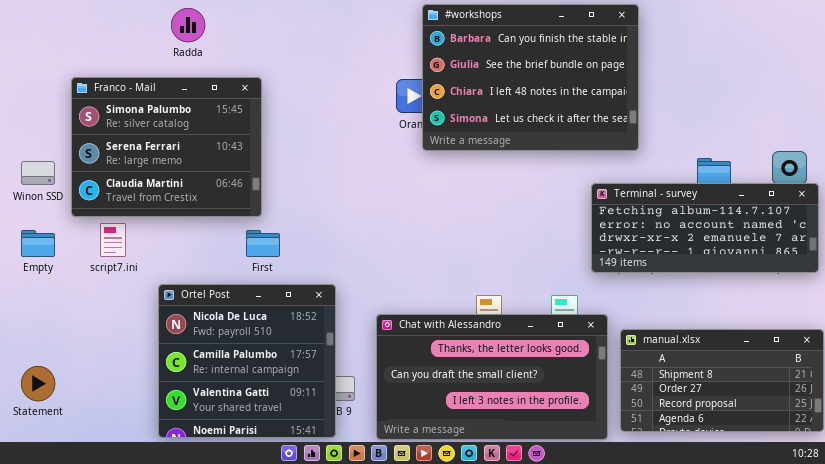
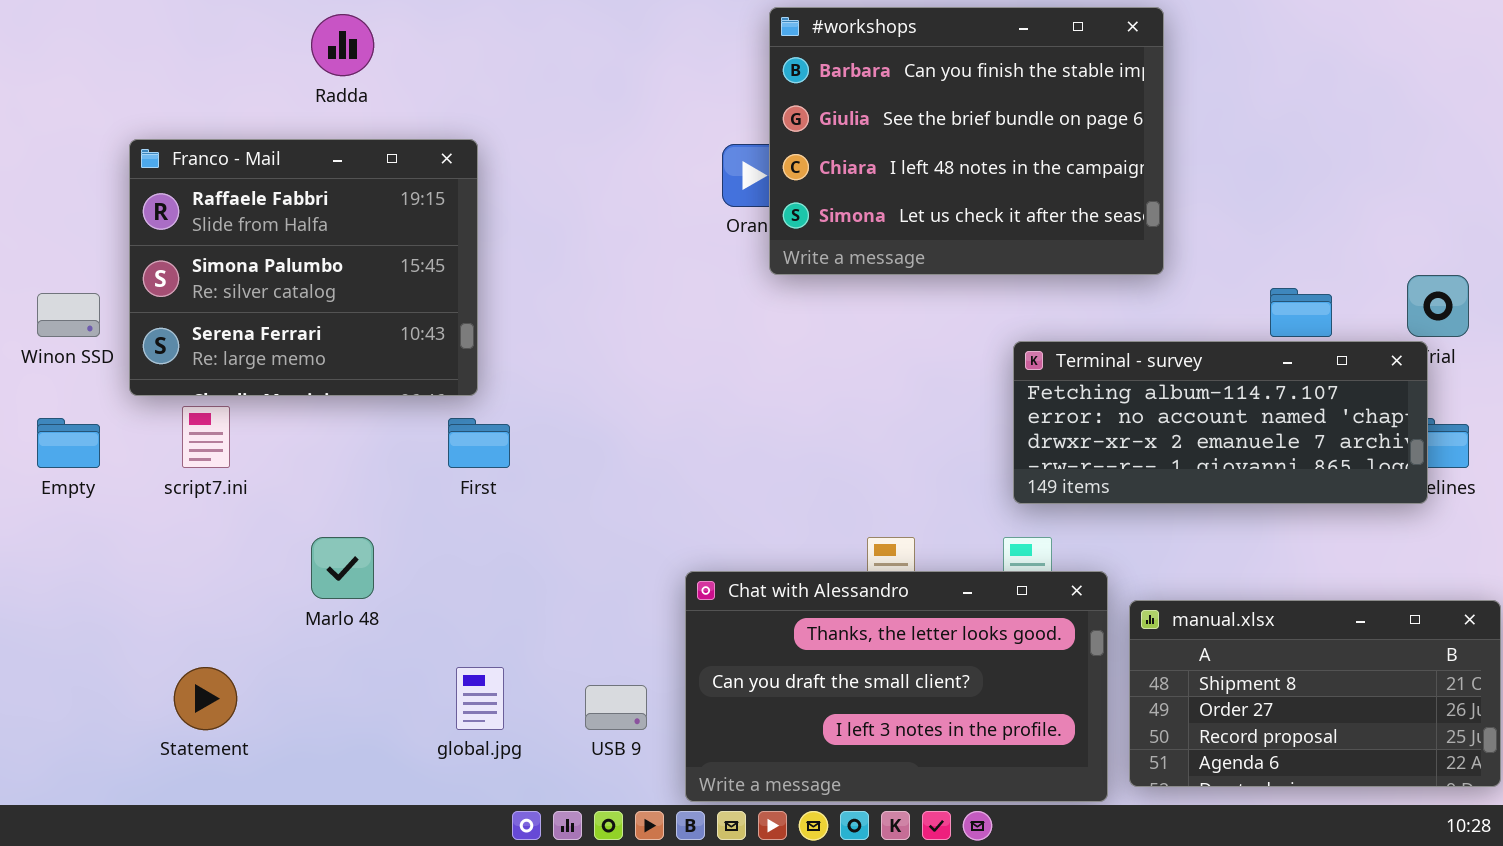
Franco - Mail: [71,77,262,217] -> [129,139,478,396], scrolled up 1 row
Terminal - survey: [591,183,819,273] -> [1013,341,1428,504], moved
Ortel Post: [158,284,336,438] -> none, closed
Statement: [21,366,55,401] -> [174,667,237,730], moved

